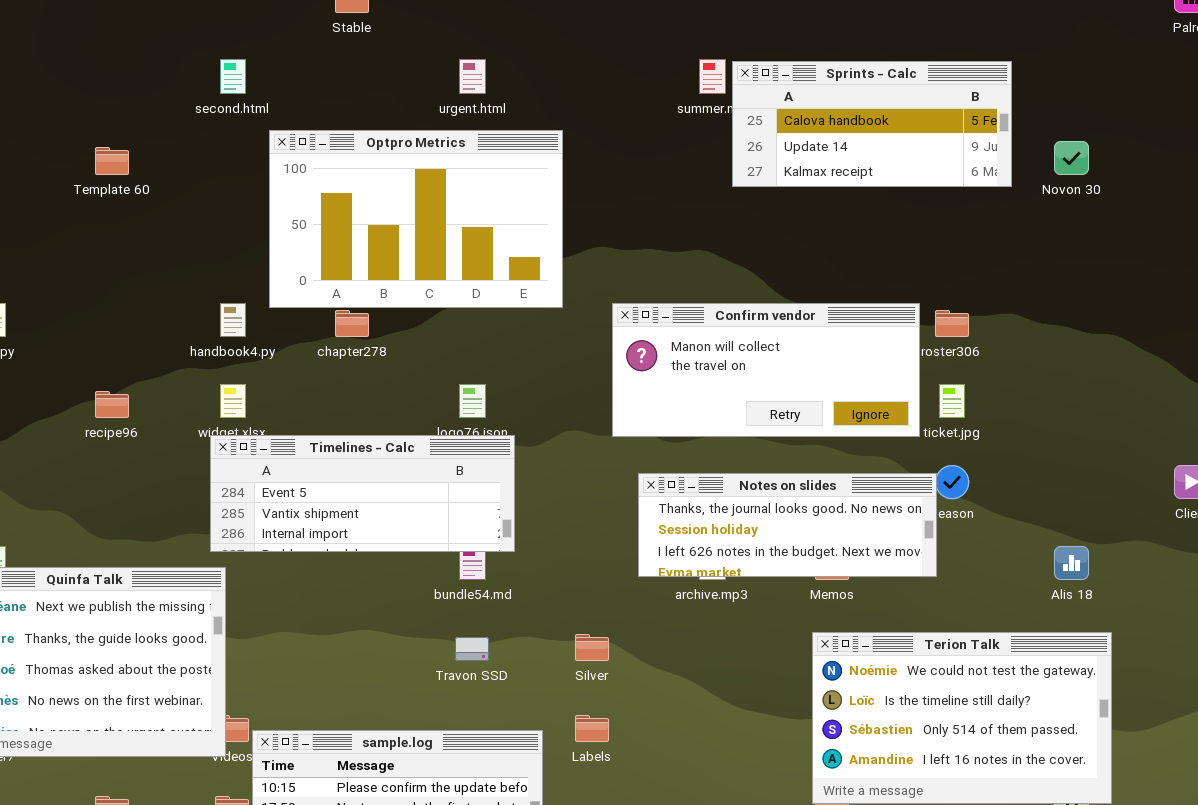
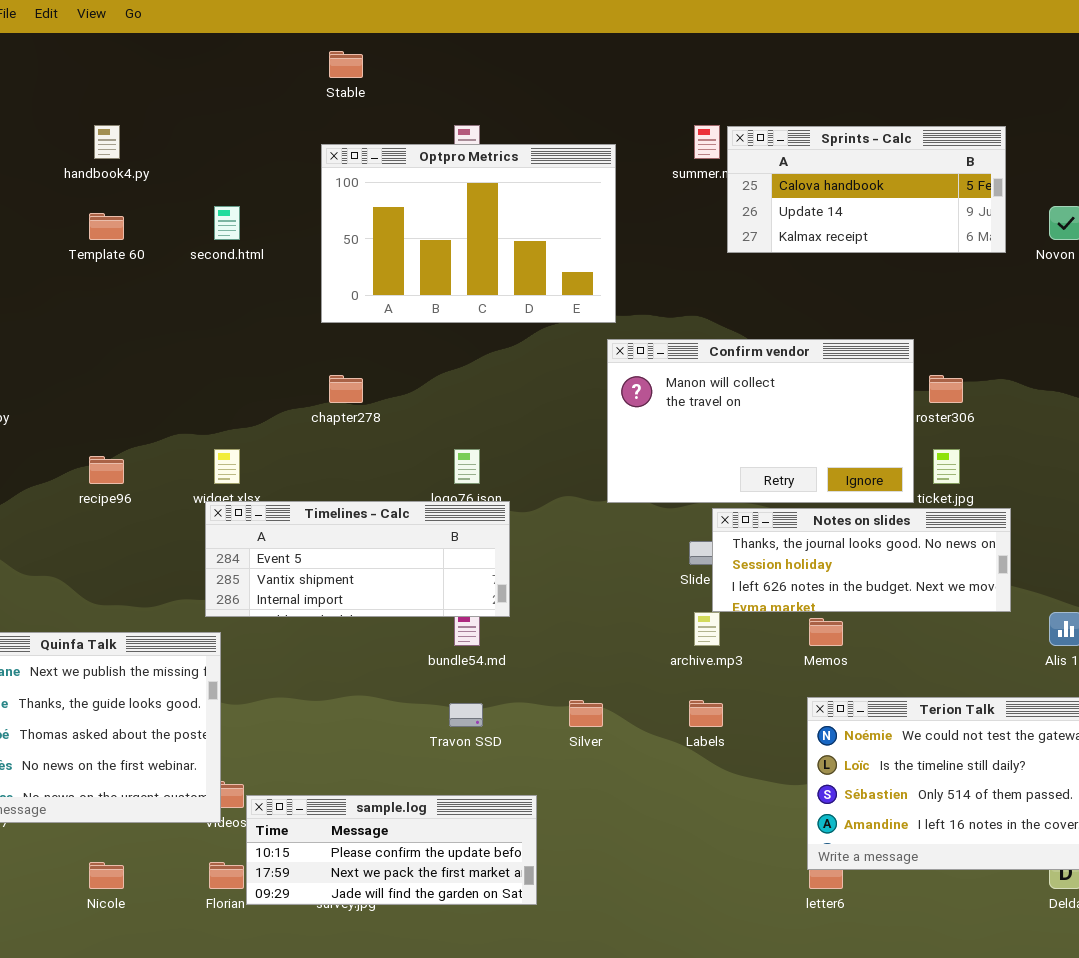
second.html: [220,59,246,94] -> [214,206,240,240], moved
Optpro Metrics: [269,130,563,308] -> [321,144,616,323], moved
handbook4.py: [220,303,246,337] -> [94,125,120,159], moved
Confirm vendor: [612,303,920,437] -> [607,339,914,503], resized
Notes on slides: [638,473,937,577] -> [712,508,1011,612], moved
Labels: [575,715,609,742] -> [689,700,723,727], moved

